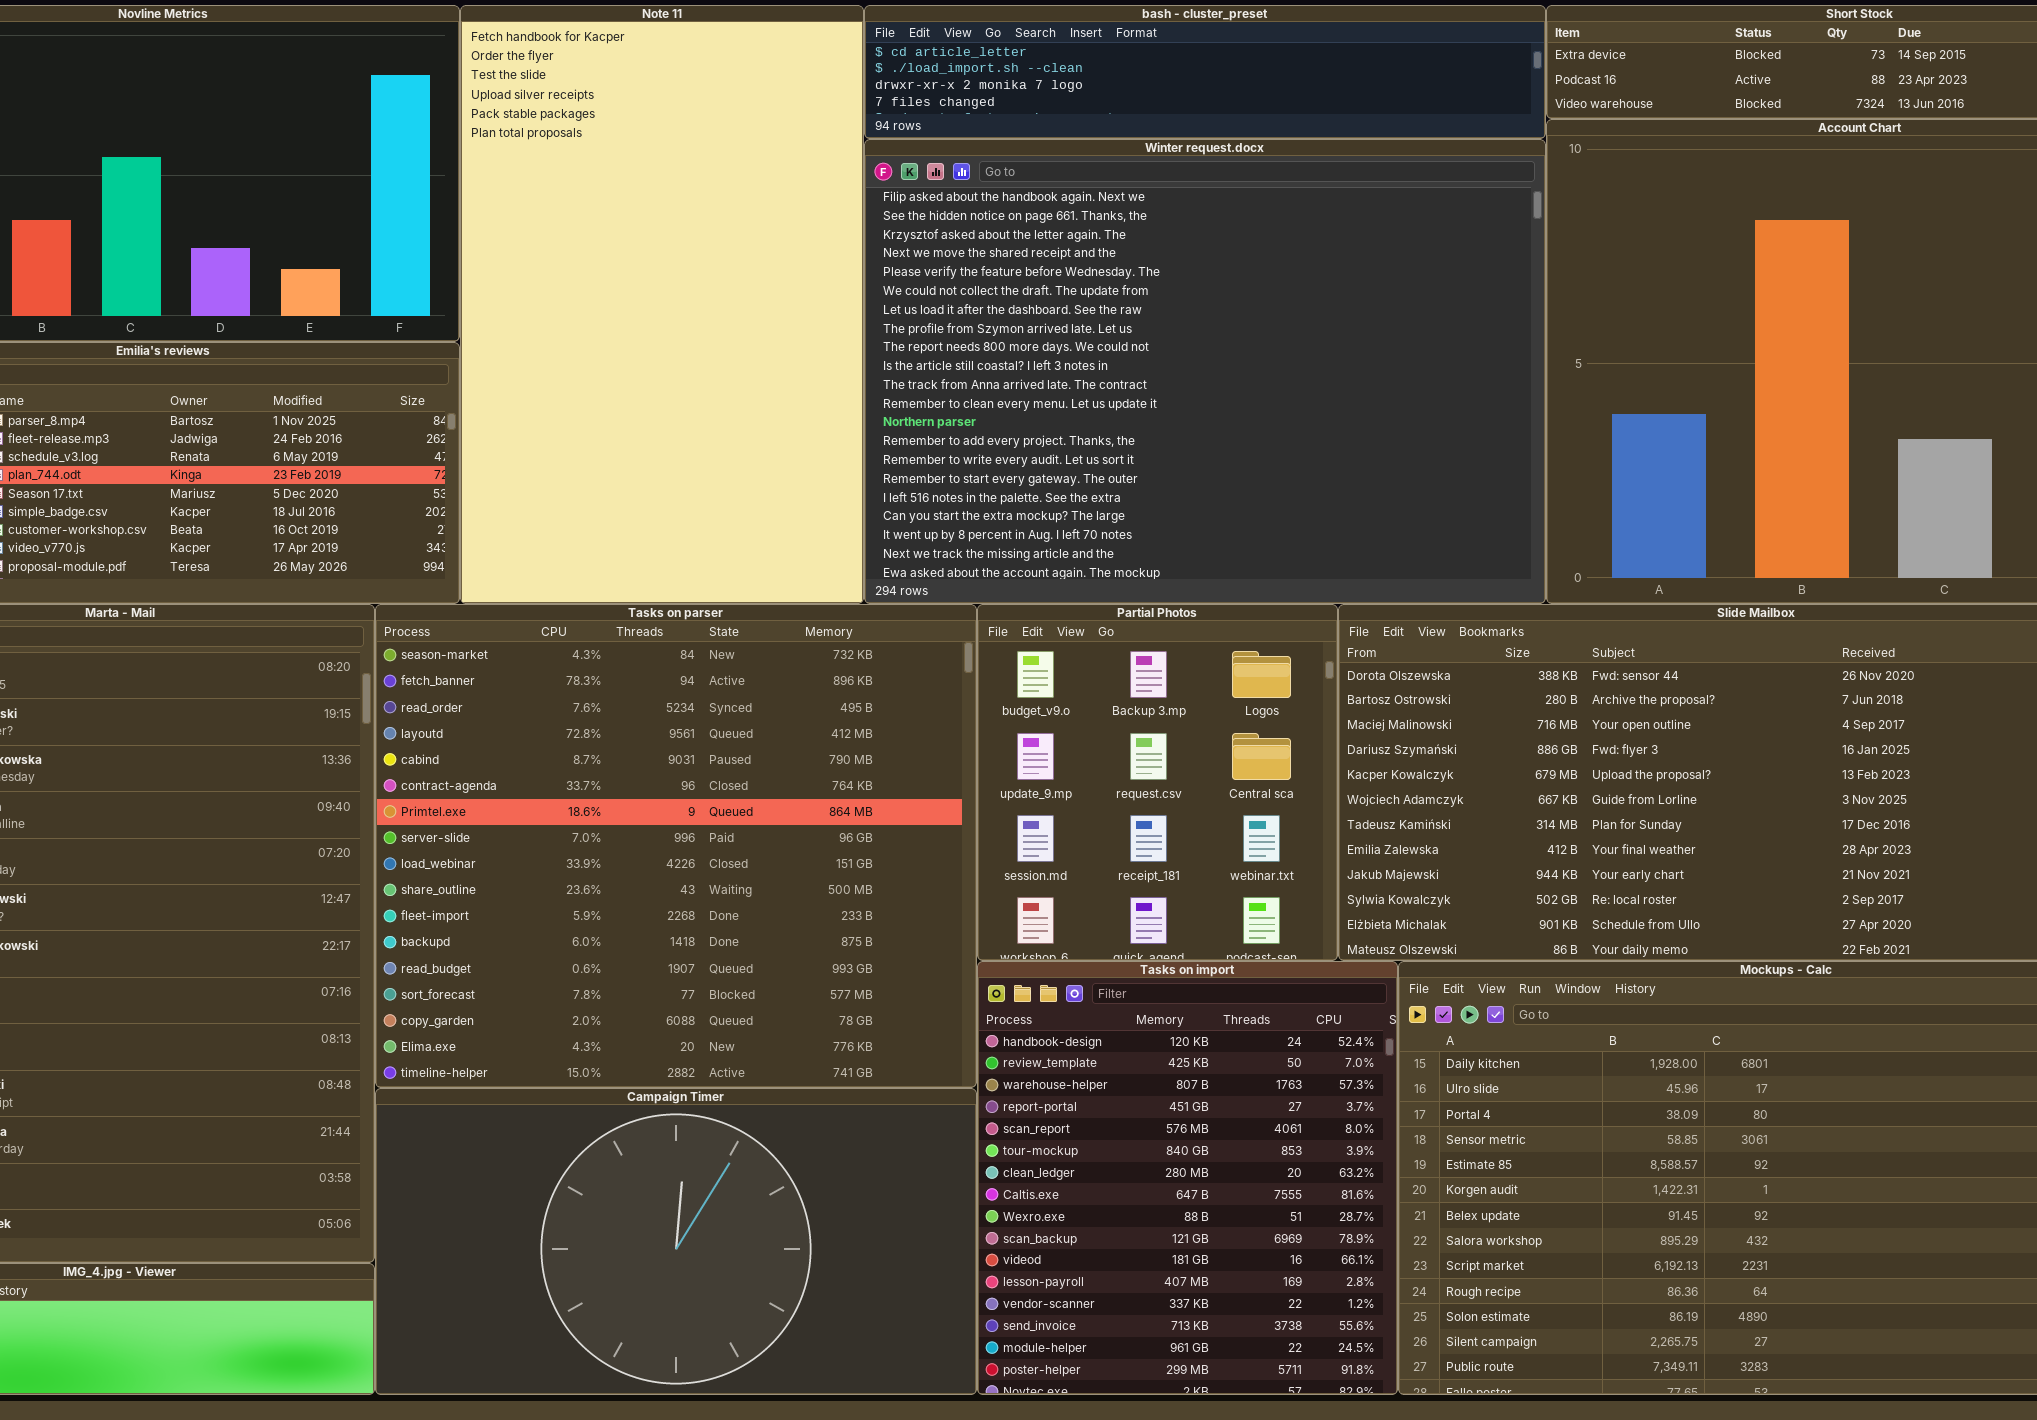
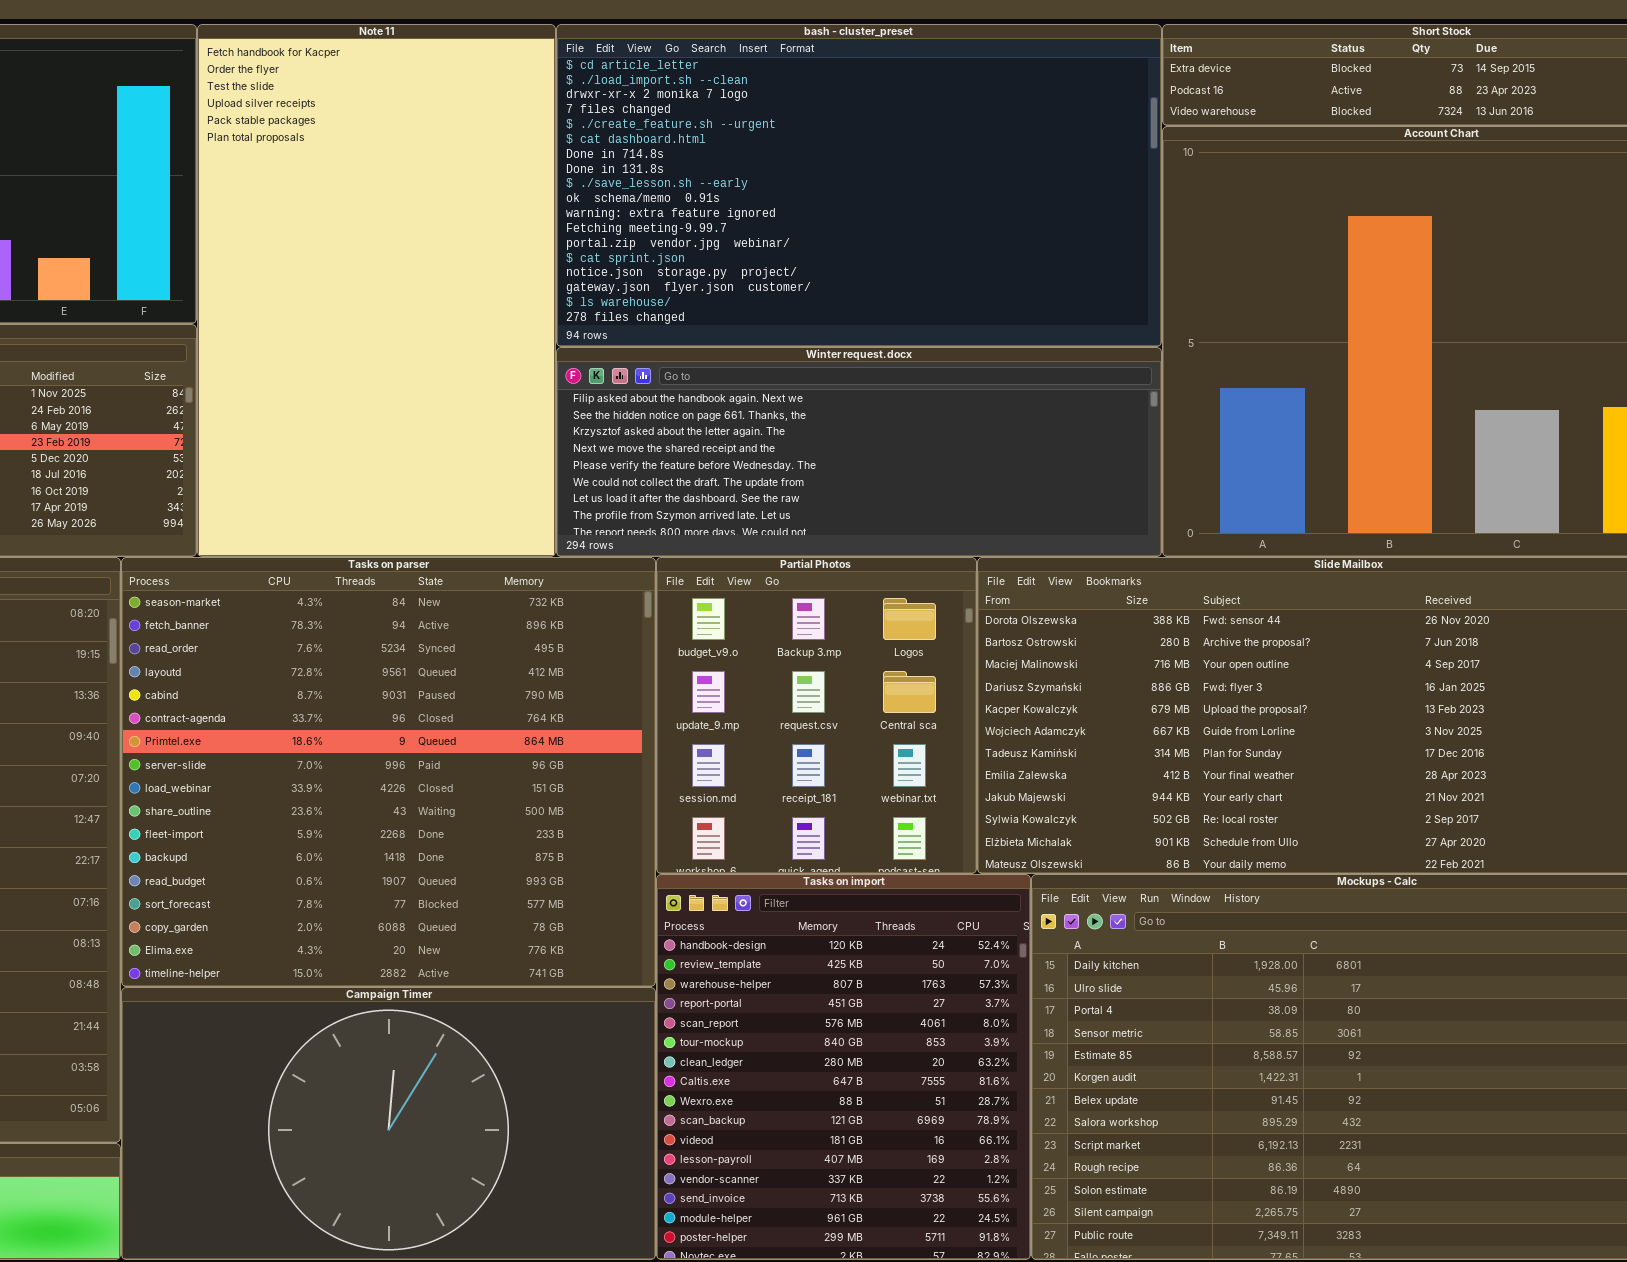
bash - cluster_preset: [864,5,1546,139] -> [556,24,1162,347], resized
Winter request.docx: [864,139,1546,604] -> [556,347,1162,557], resized

